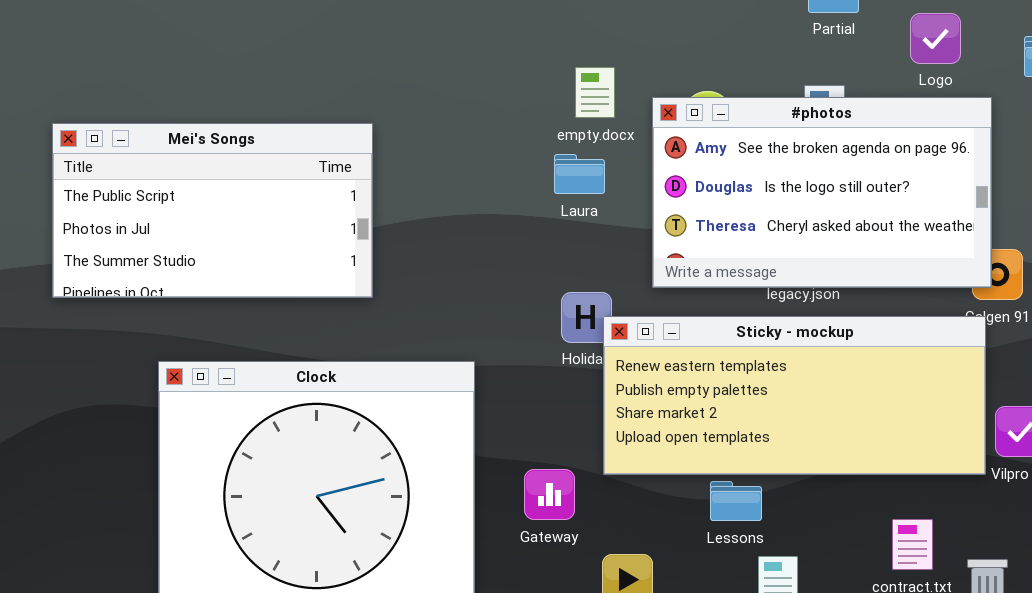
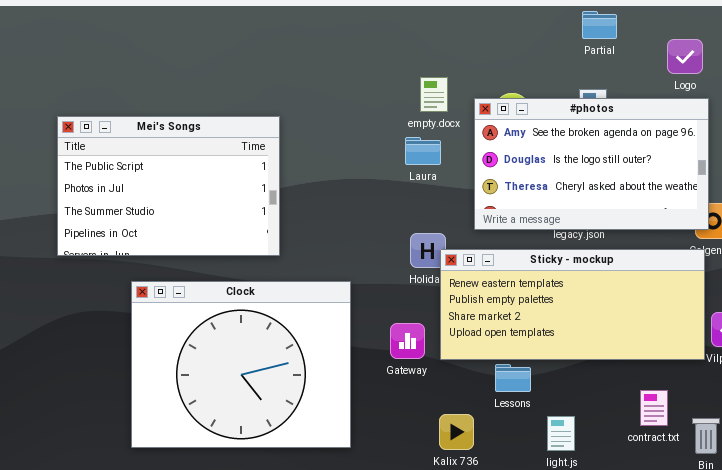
Logo: [910,13,961,64] -> [667,39,703,74], moved
Mei's Songs: [52,123,373,298] -> [57,116,280,256], resized
Gateway: [524,469,575,520] -> [390,323,425,359], moved
Lessons: [710,481,762,521] -> [495,364,531,392], moved

